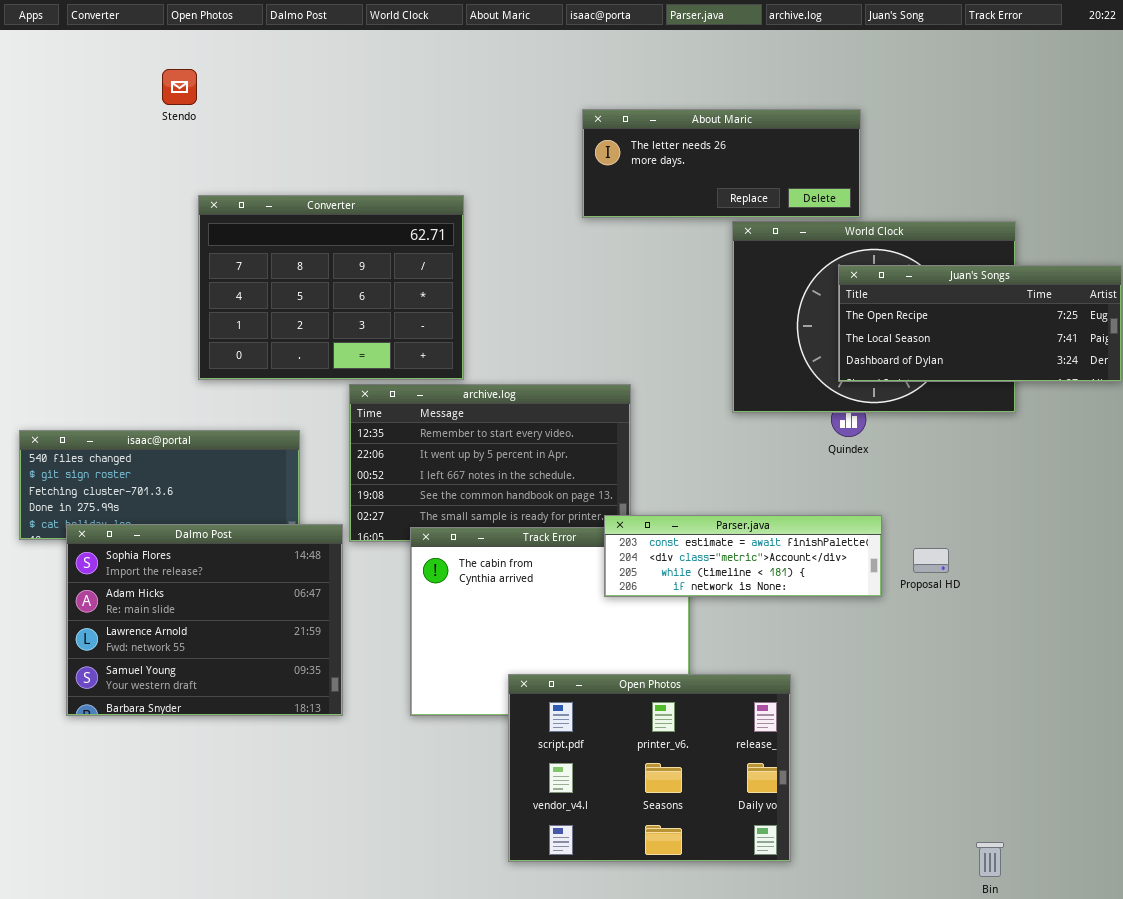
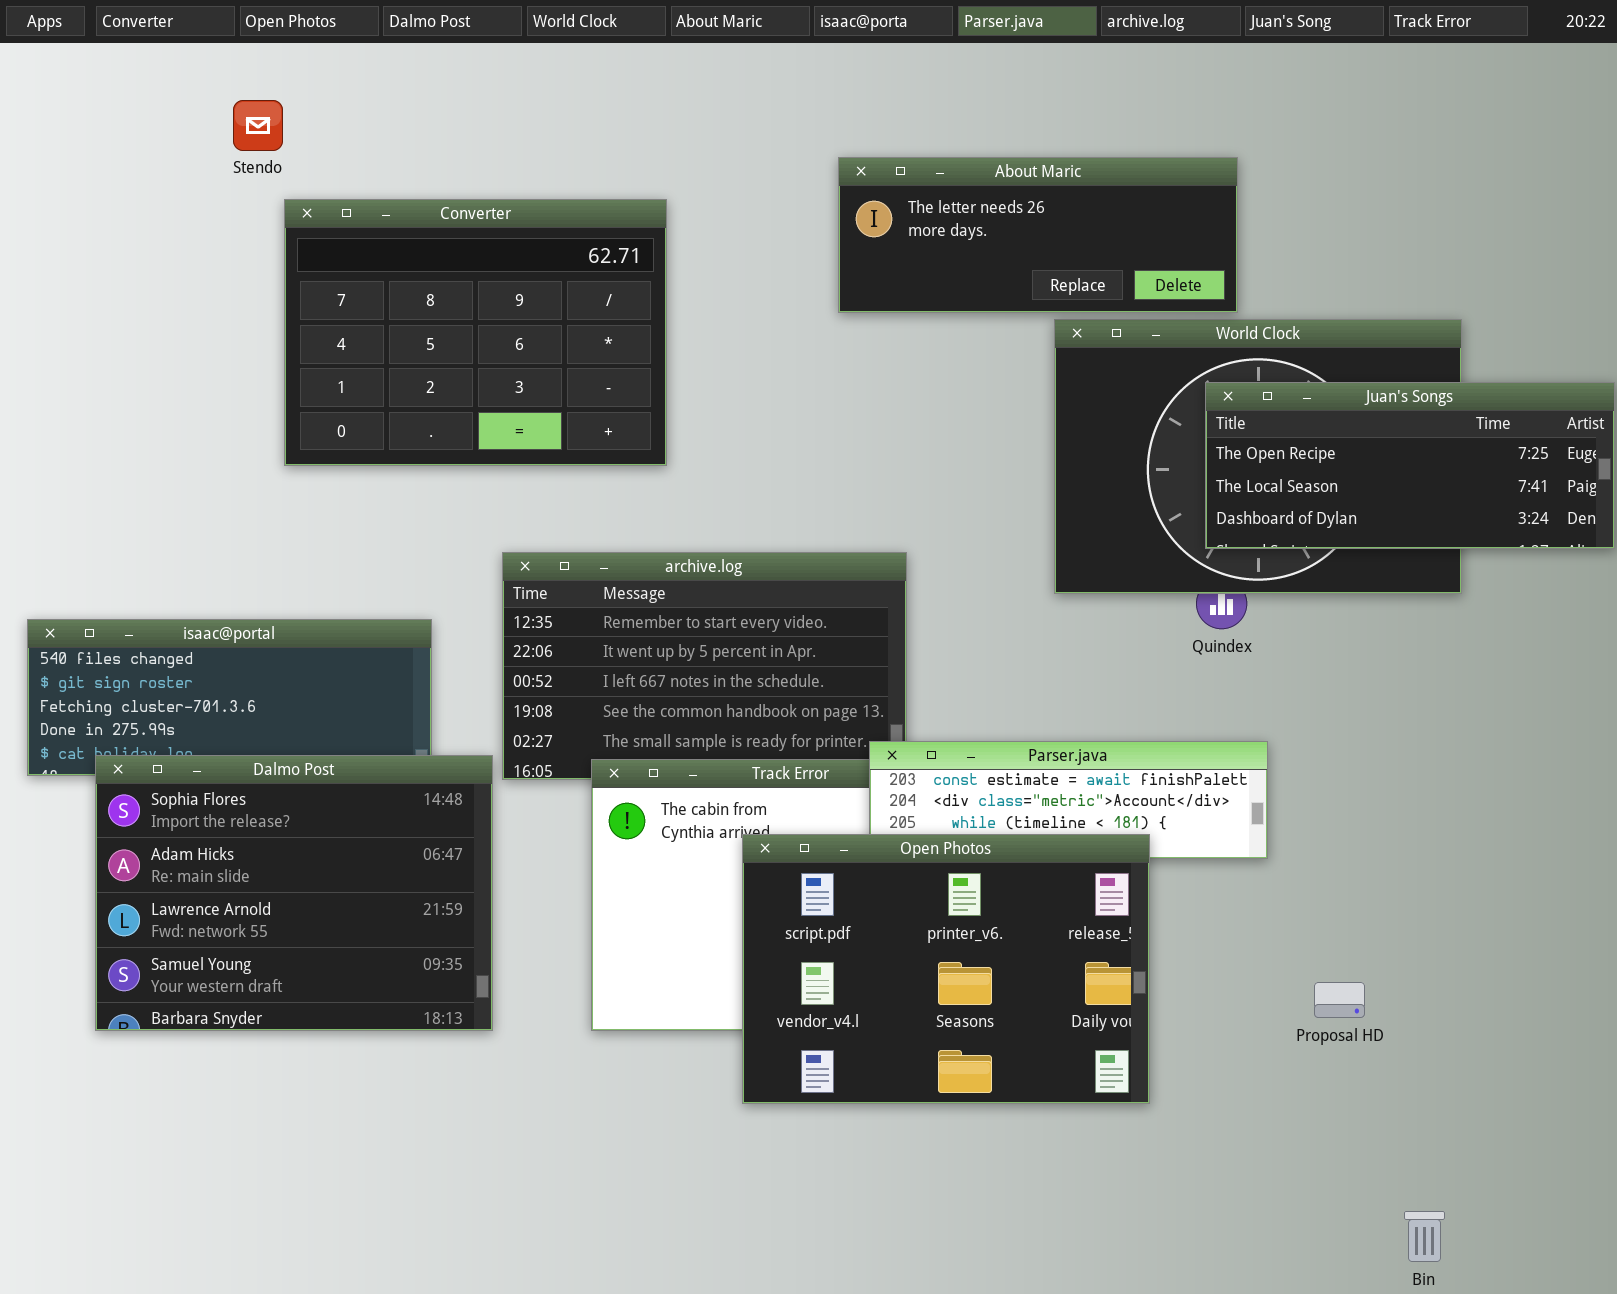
Converter: [198,195,464,380] -> [284,199,667,466], moved
Proposal HD: [913,548,949,573] -> [1314,982,1365,1018], moved
Open Photos: [508,674,791,862] -> [742,834,1150,1104], moved

